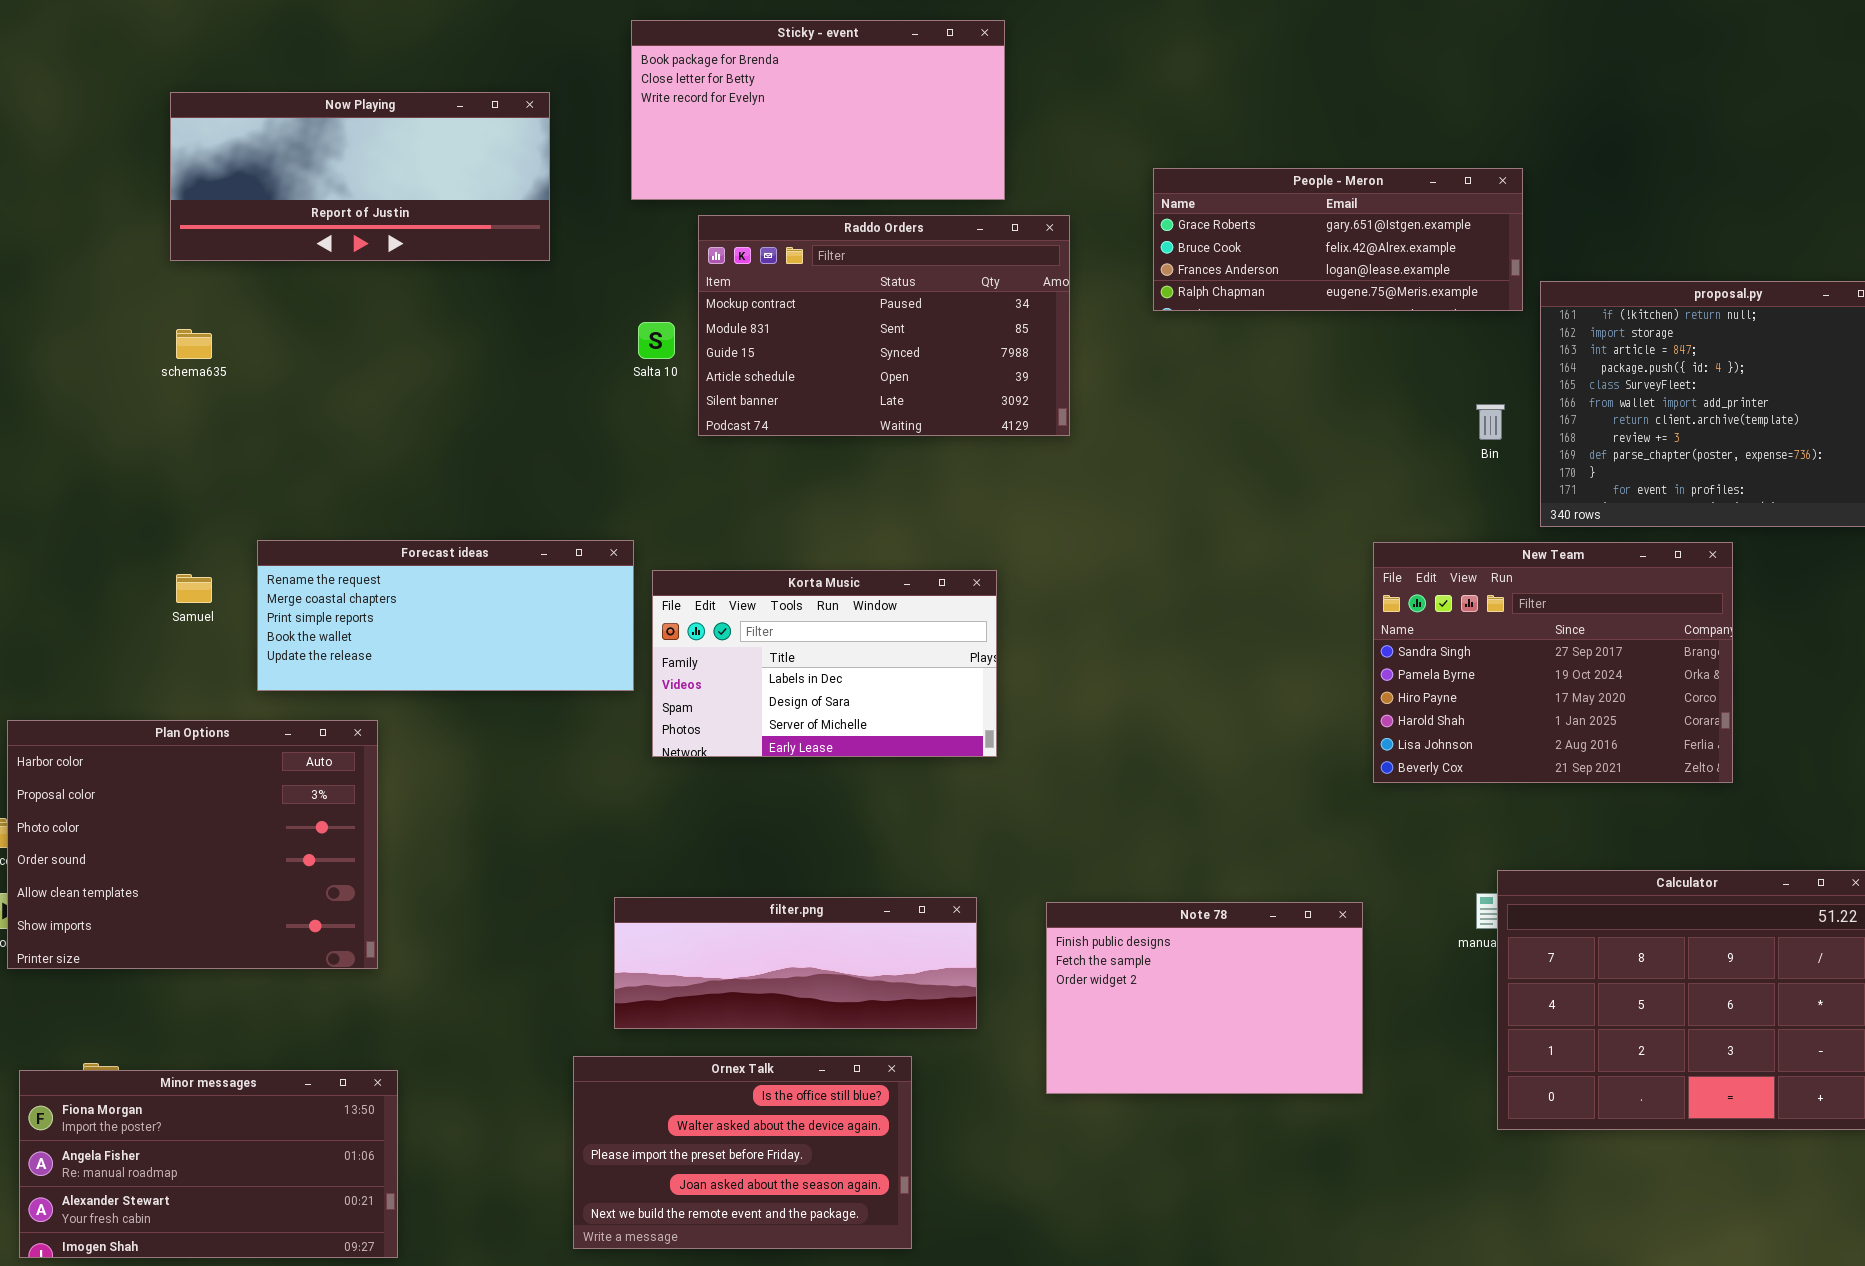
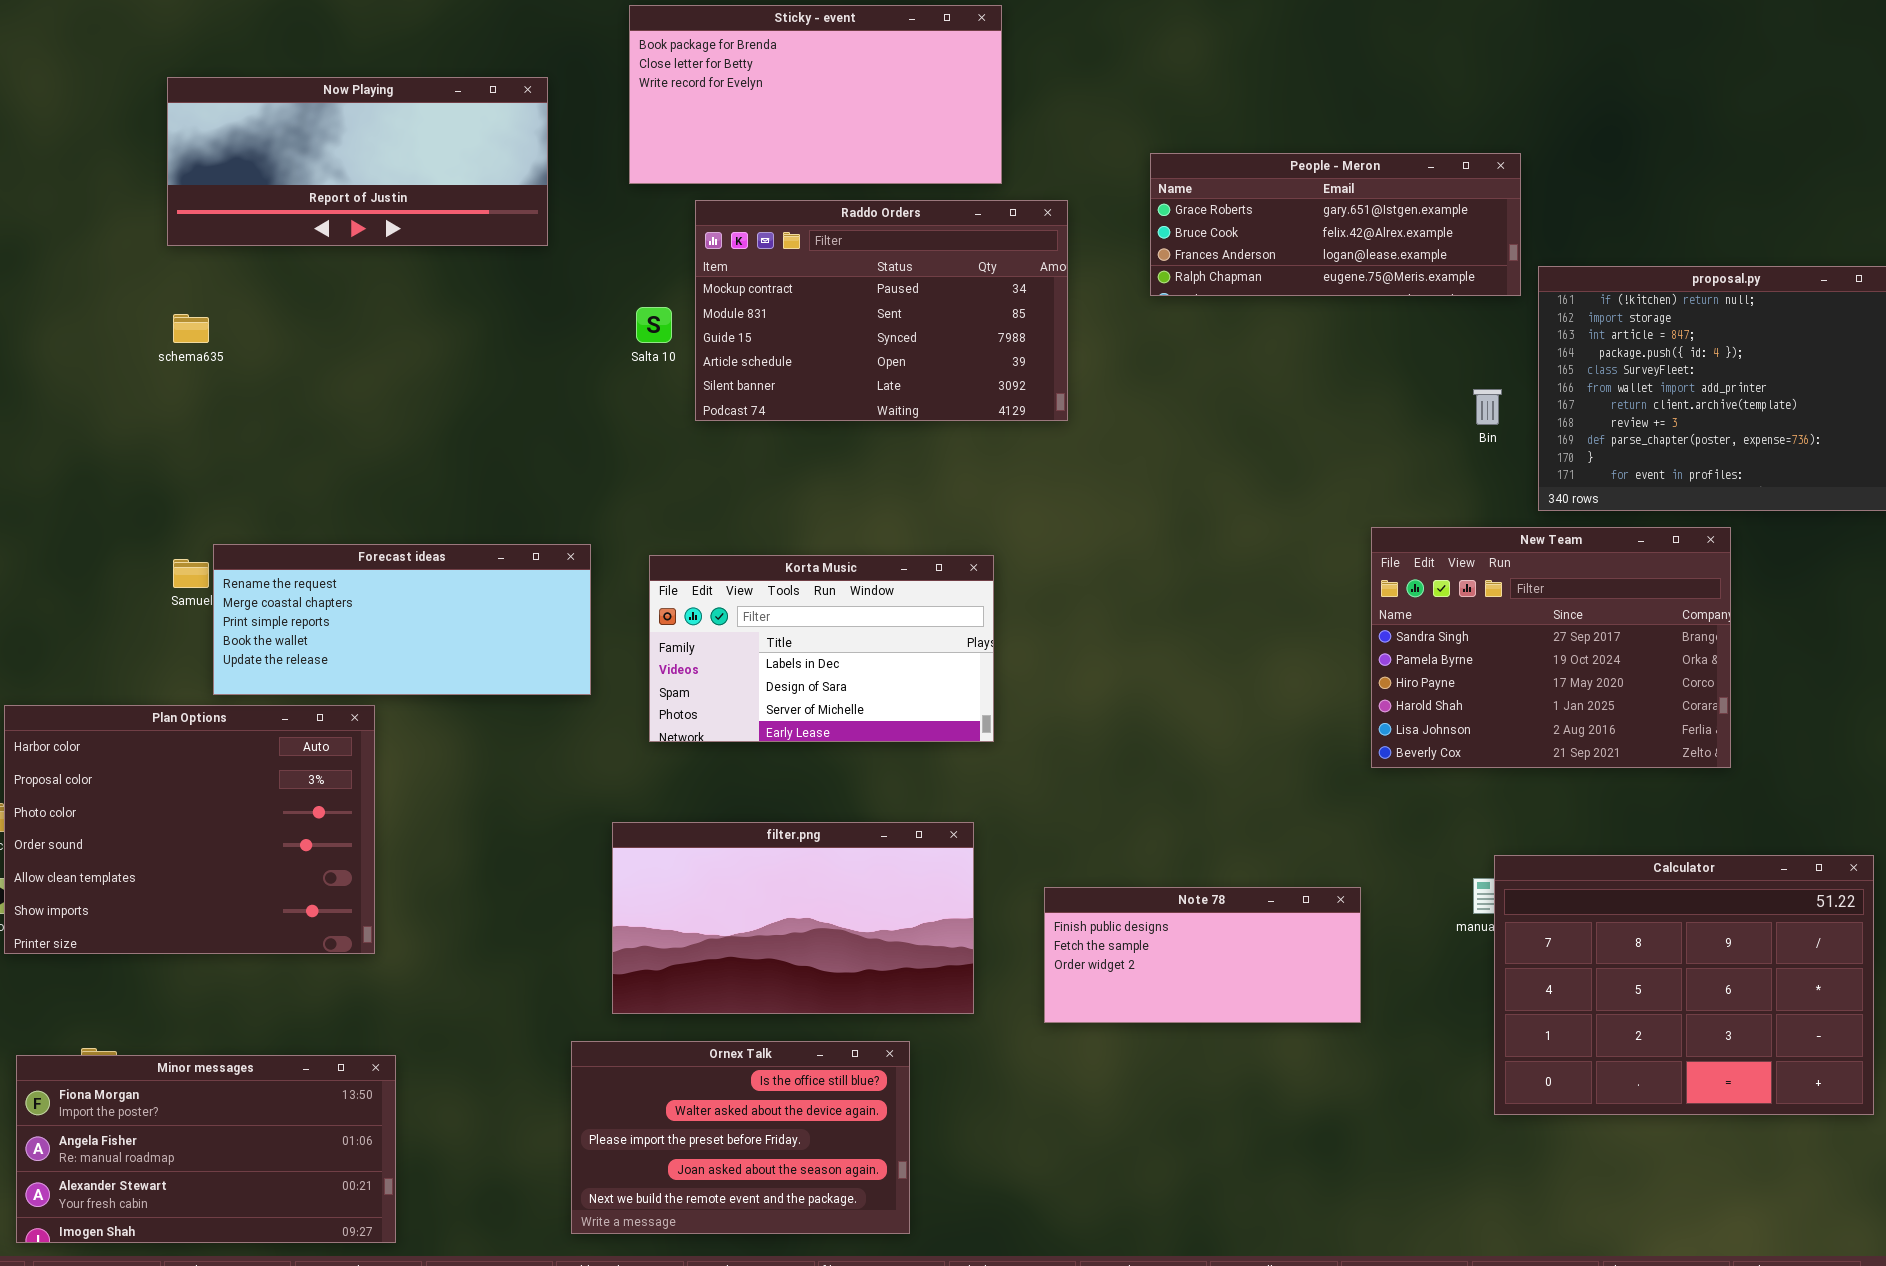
Forecast ideas: [257,540,634,691] -> [213,544,591,695], moved
filter.png: [614,897,977,1029] -> [612,822,974,1014], resized
Note 78: [1046,902,1363,1094] -> [1044,887,1361,1023], resized

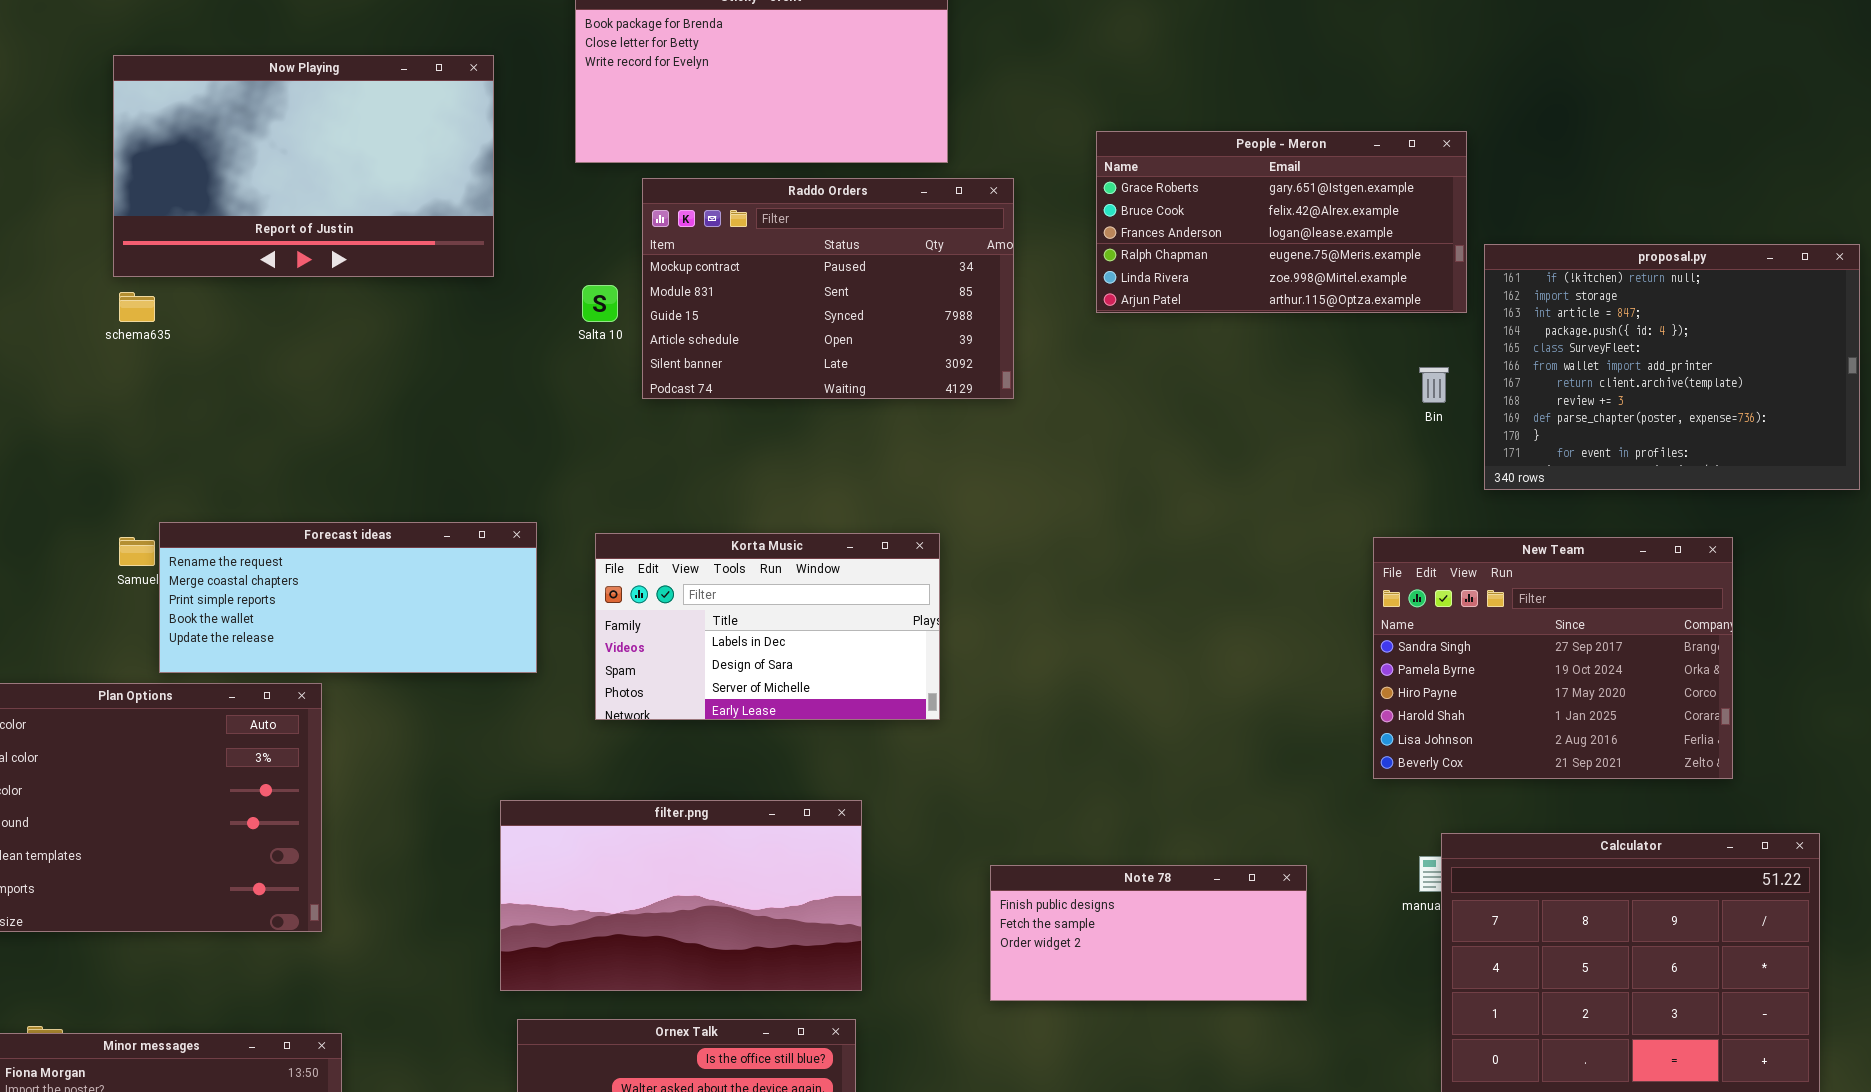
Now Playing: [167,77,548,246] -> [113,55,494,277], resized
People - Meron: [1150,153,1521,296] -> [1096,131,1467,313], resized
New Team: [1371,527,1731,768] -> [1373,537,1733,779], moved
filter.png: [612,822,974,1014] -> [500,800,862,991], moved

